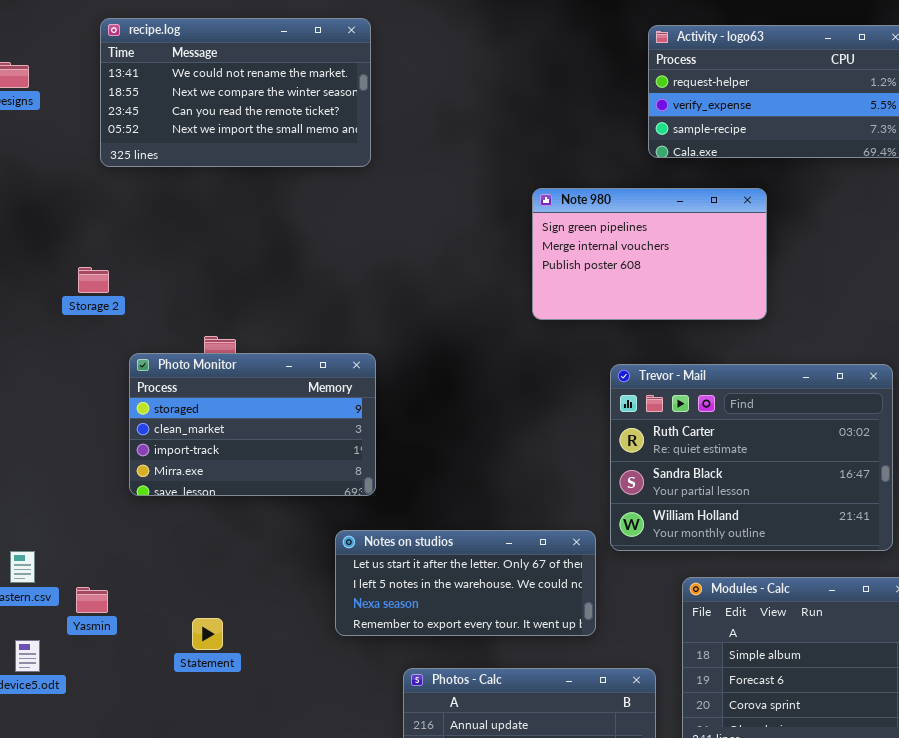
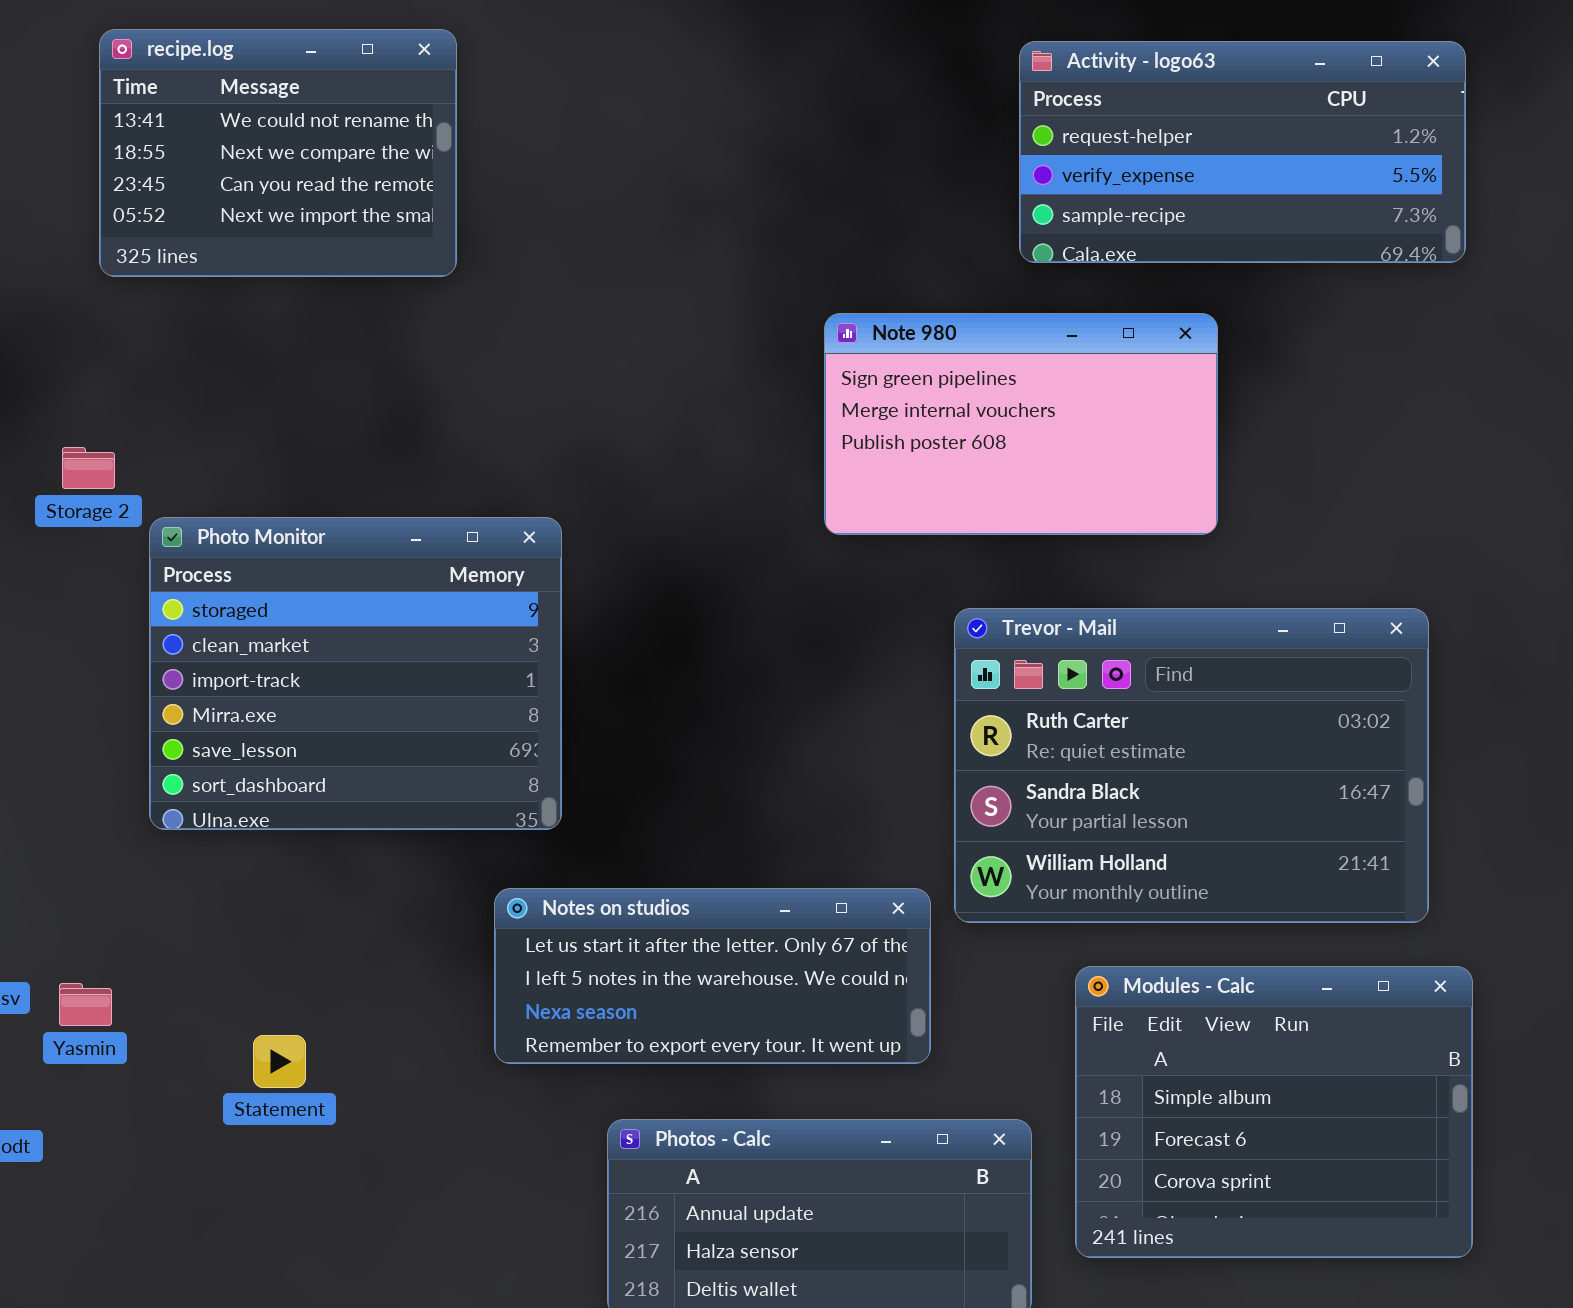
recipe.log: [100,18,371,167] -> [99,29,457,277], resized
Photo Monitor: [129,353,376,496] -> [149,517,562,830], resized

